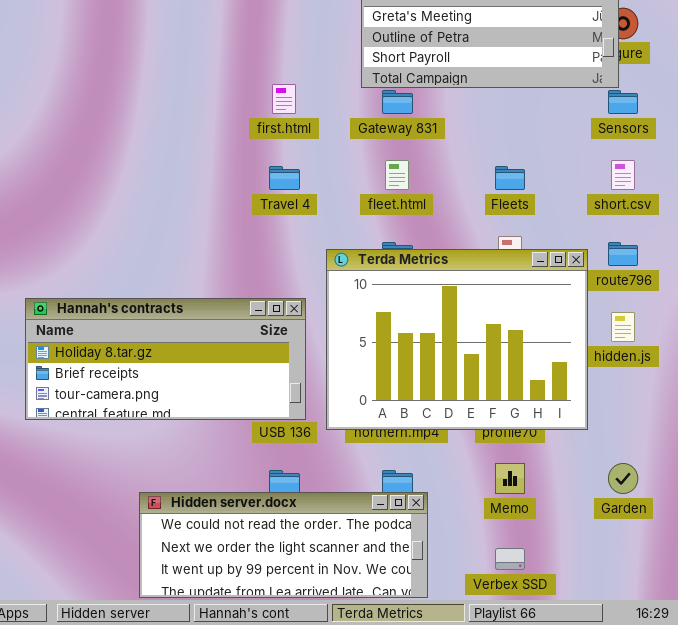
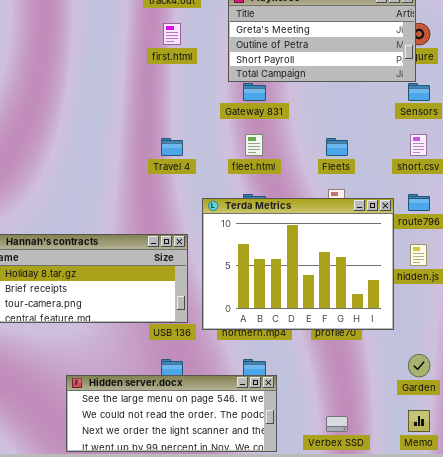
first.html: [272,84,296,114] -> [163,23,181,45], moved
Memo: [495,463,525,494] -> [408,410,430,432], moved
Hidden server.docx: [139,492,428,598] -> [66,375,277,452], scrolled up 1 row

